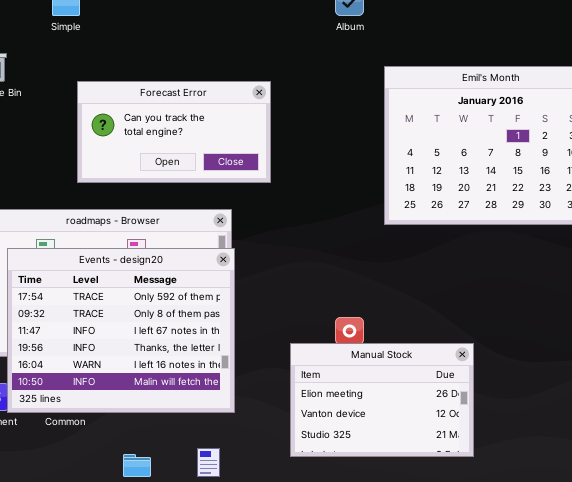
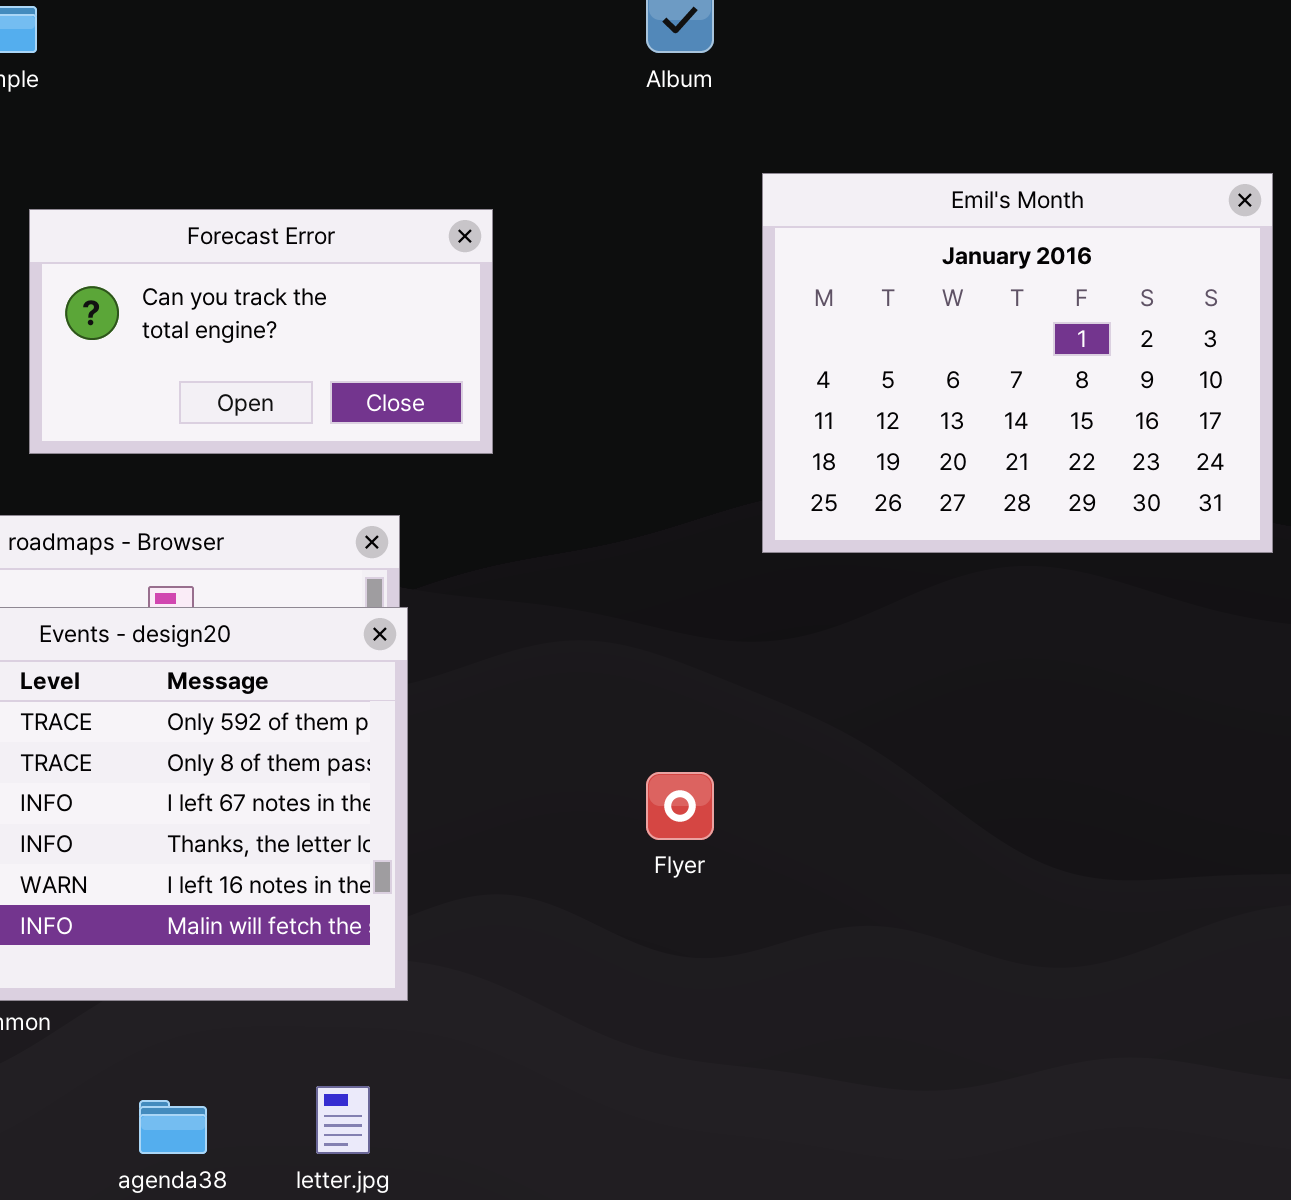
Manual Stock: [290,343,474,457] -> none, closed

